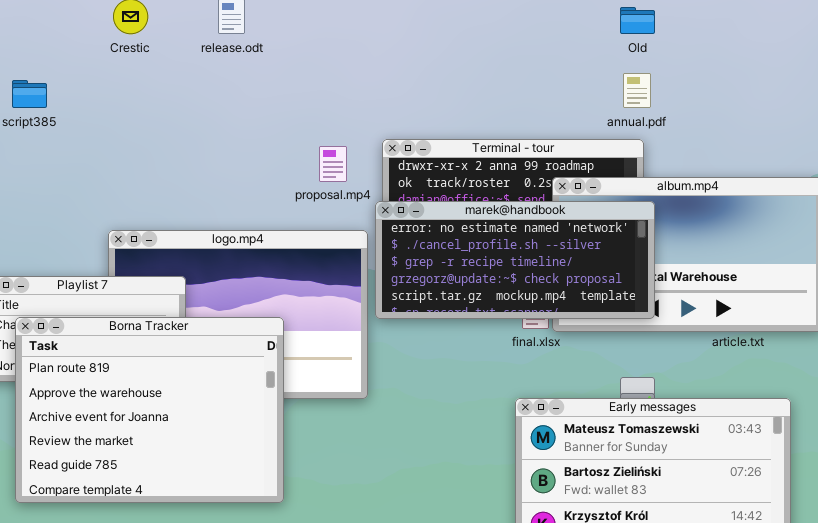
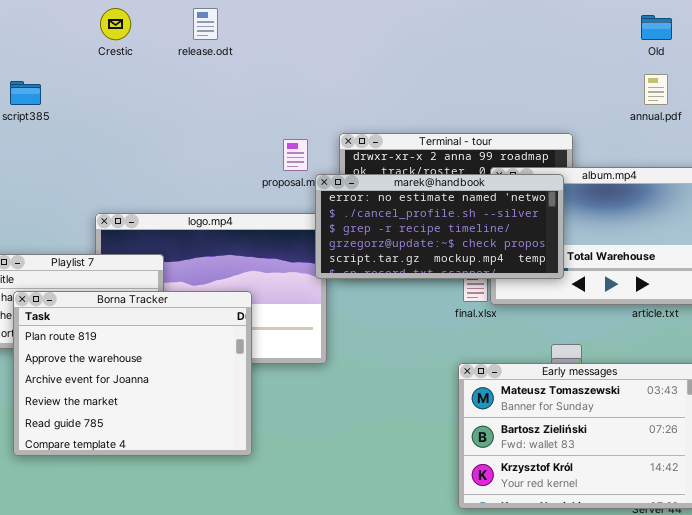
Old: [620,7,655,34] -> [641,15,672,40], moved
annual.pdf: [623,73,651,108] -> [644,74,668,105], moved
marek@handbook: [375,201,655,319] -> [315,174,564,279], moved

